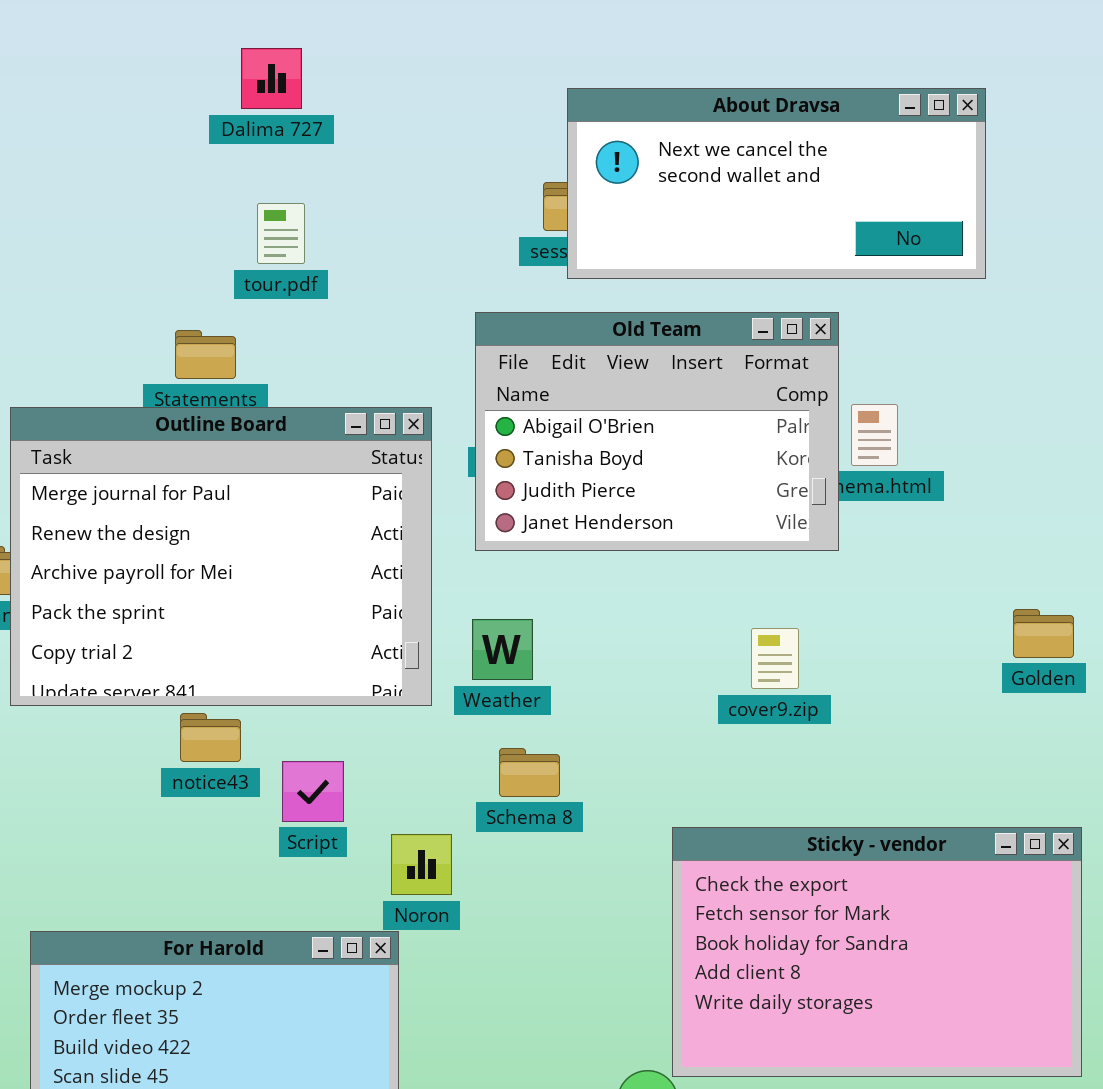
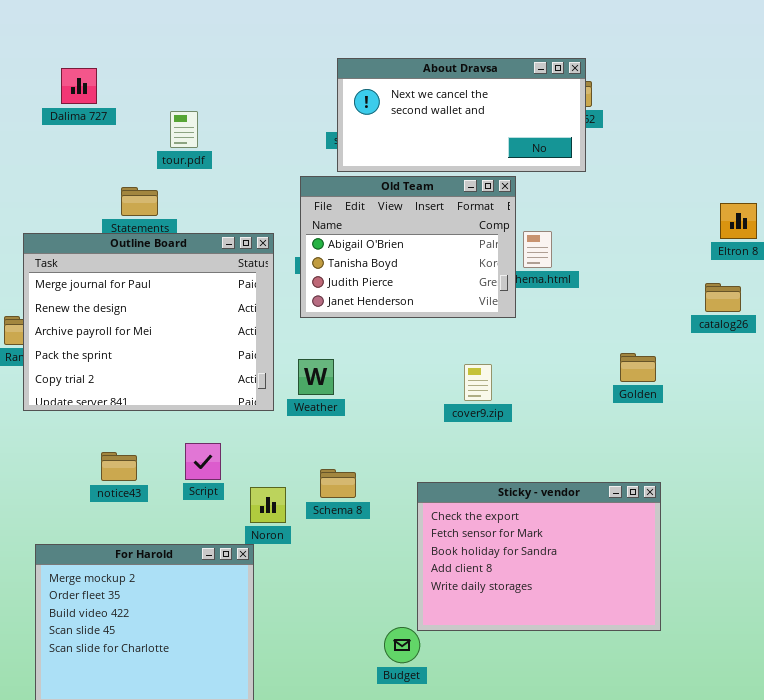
Dalima 727: [241,48,302,109] -> [61,68,97,104], moved
About Dravsa: [567,88,986,279] -> [337,58,586,172], moved
notice43: [180,713,241,762] -> [101,452,137,481], moved
Schema 8: [499,748,560,797] -> [320,469,356,498], moved

